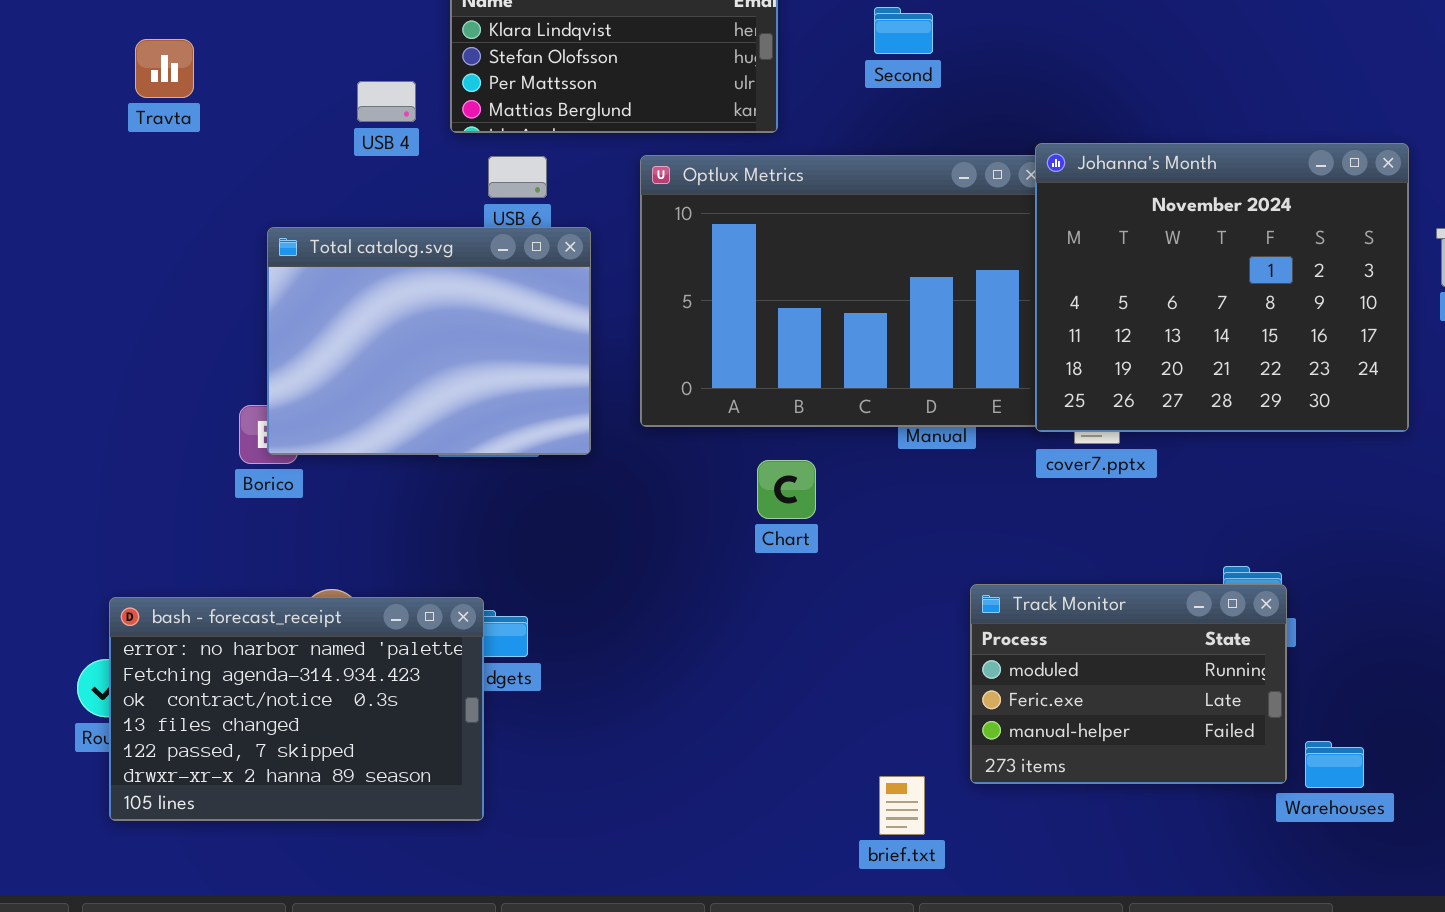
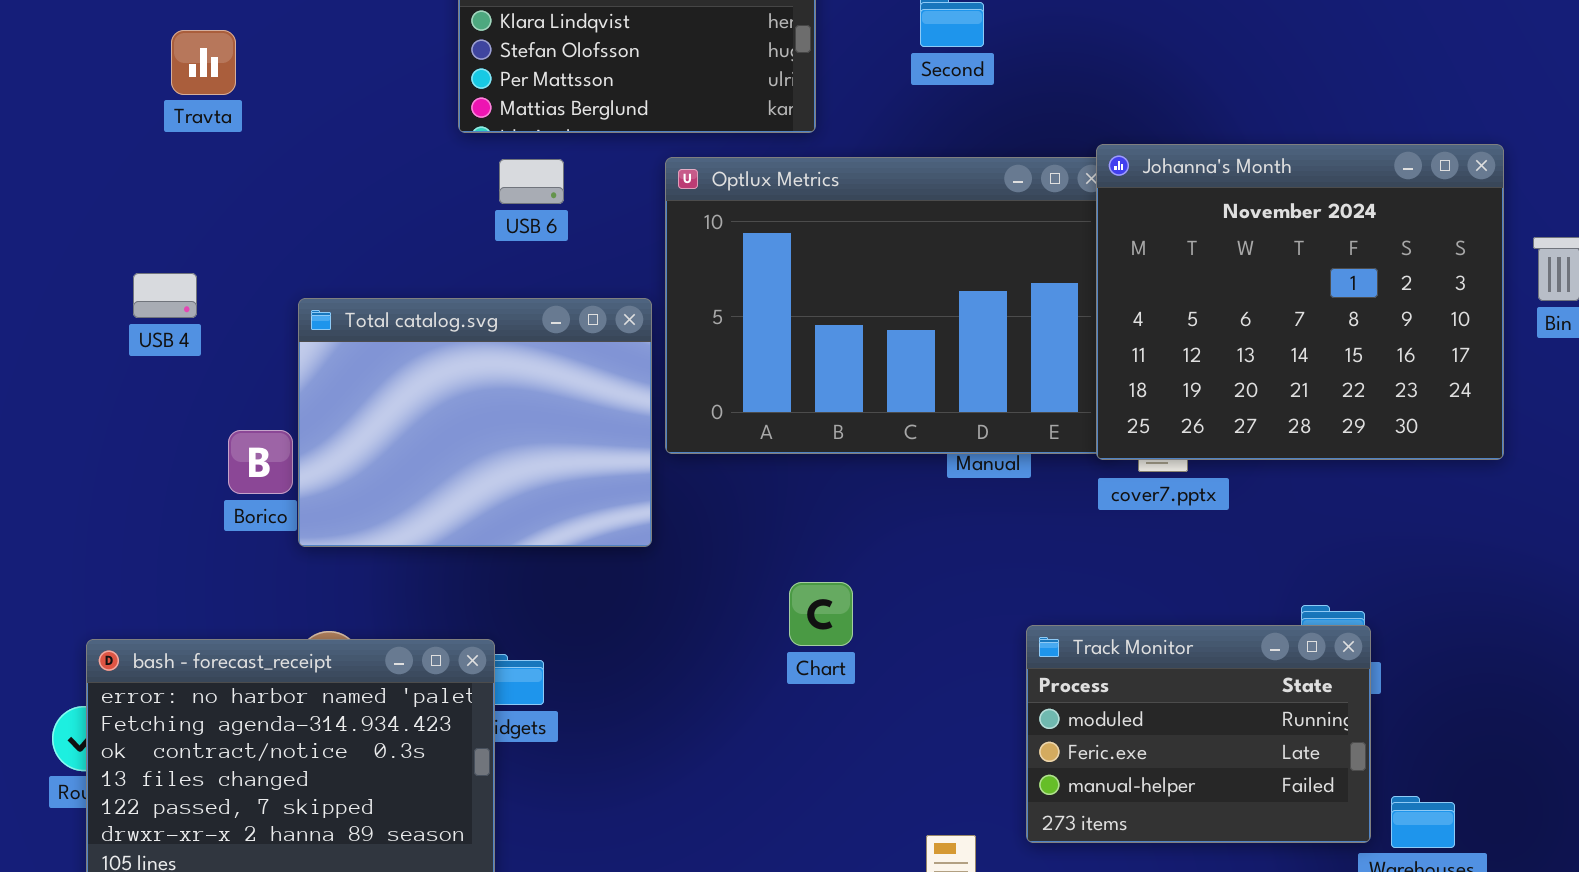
Travta: [135,39,194,98] -> [171,30,236,95], moved
USB 4: [357,81,416,122] -> [133,273,197,318], moved
Total catalog.svg: [267,227,591,455] -> [298,298,652,547], moved
Chart: [757,460,816,519] -> [789,582,853,646], moved

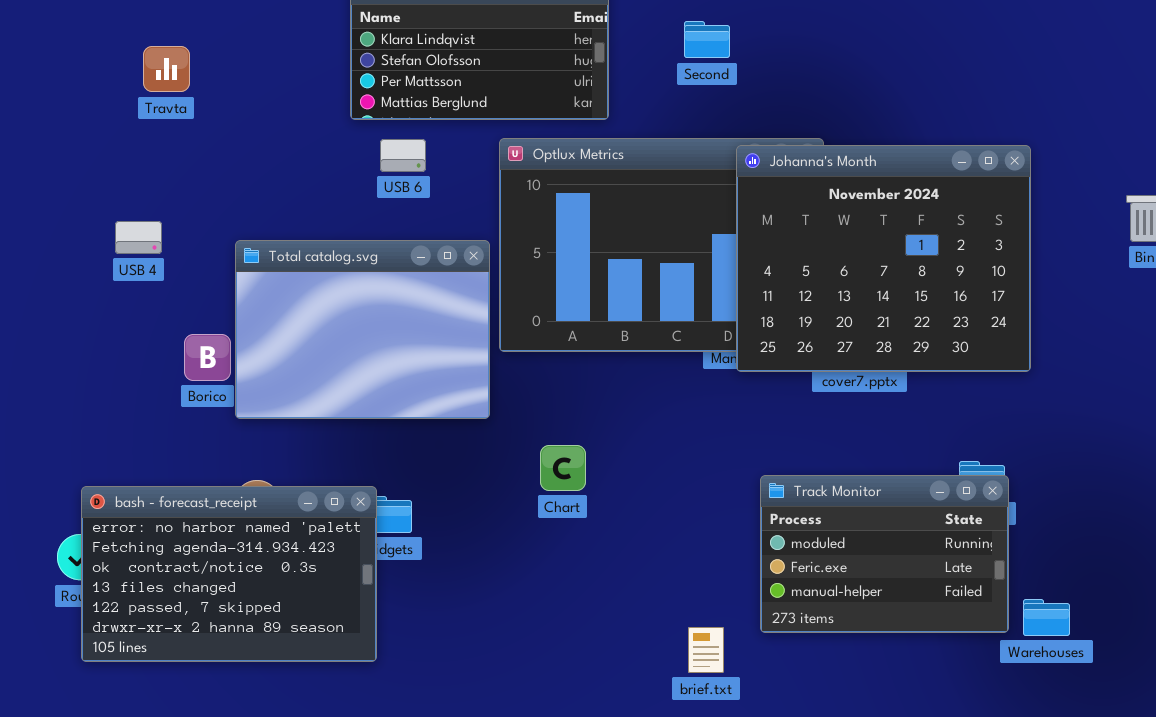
Johanna's Month: [1096,144,1504,460] -> [736,145,1031,372], moved
Chart: [789,582,853,646] -> [540,445,586,491], moved

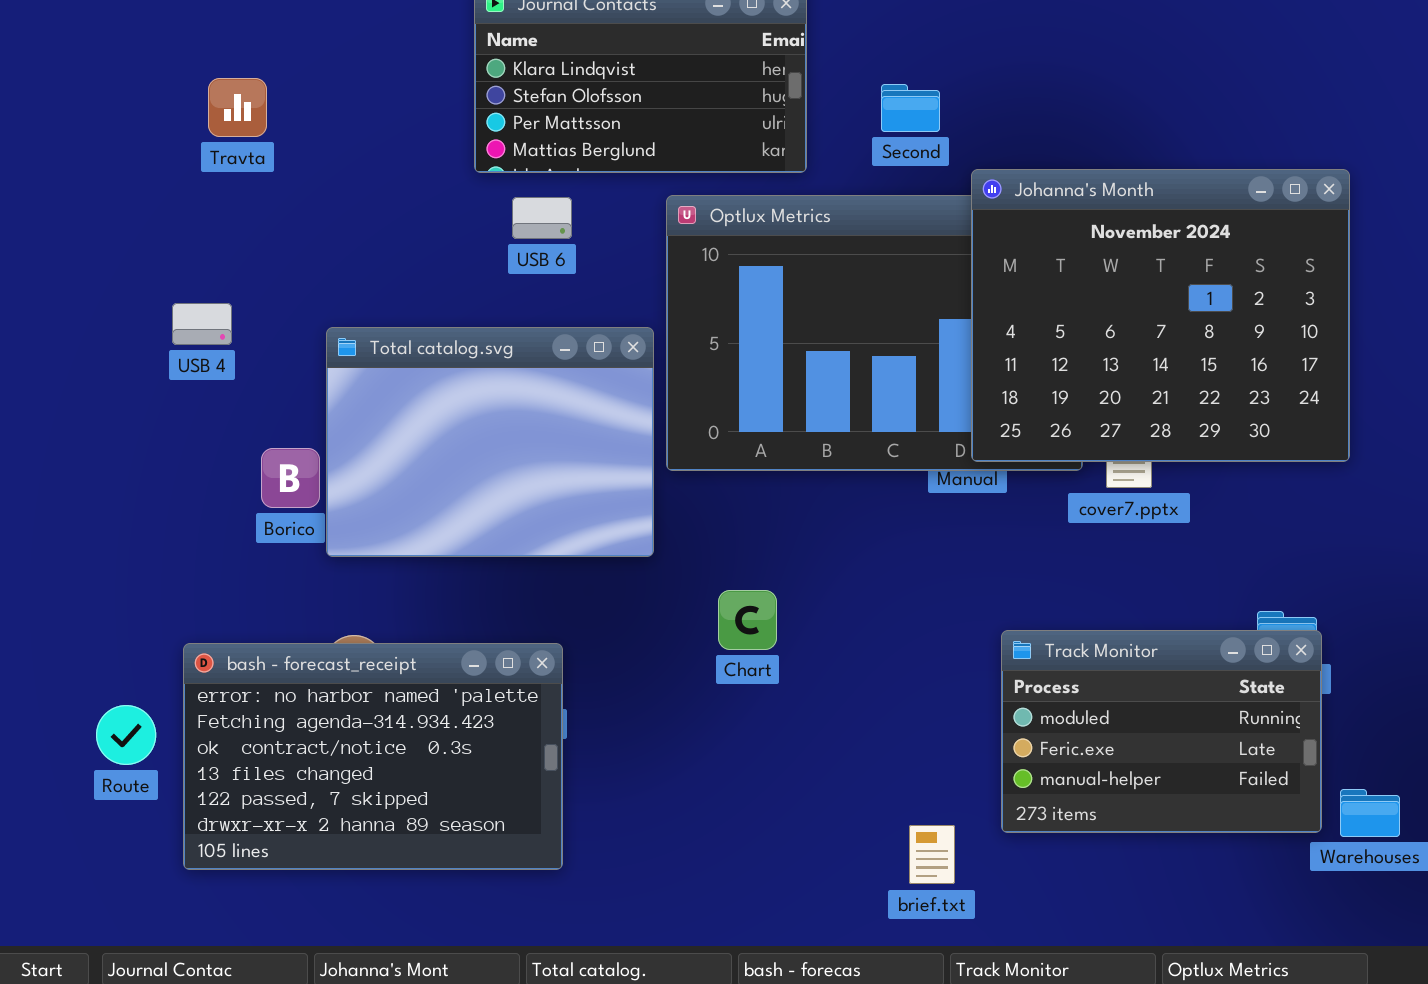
Second: [684,21,730,58] -> [881,84,940,132], moved
Johanna's Month: [736,145,1031,372] -> [971,169,1350,462], moved
bash - forecast_receipt: [81,486,377,662] -> [183,643,563,870], moved

